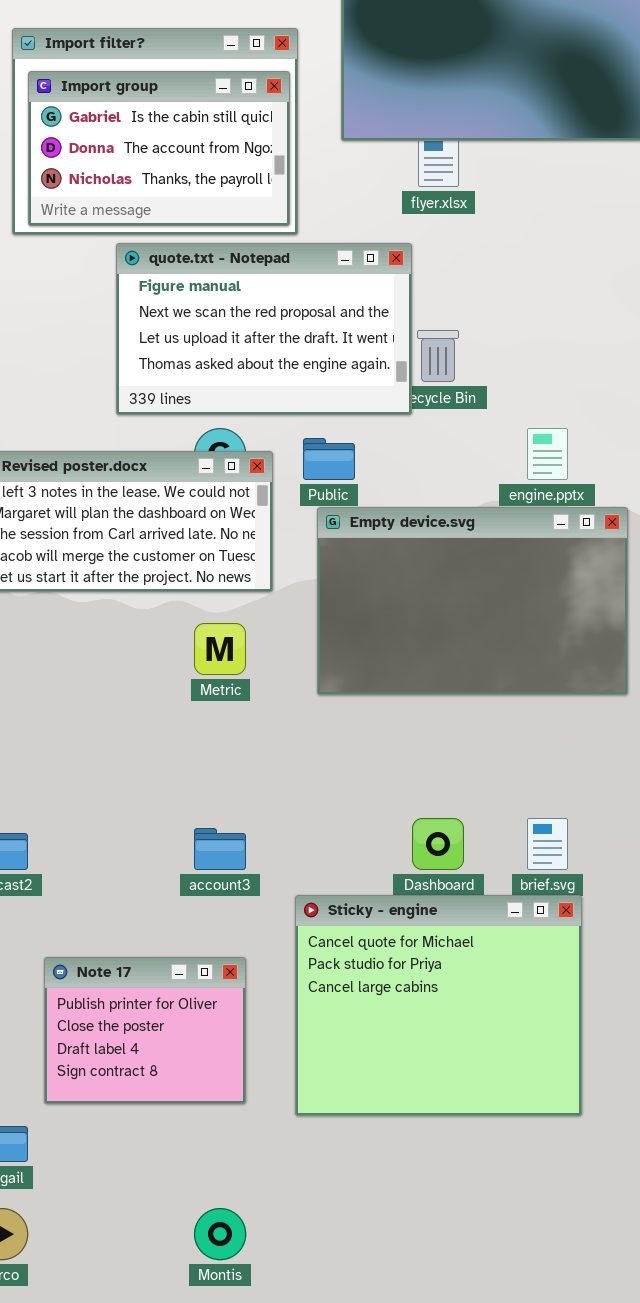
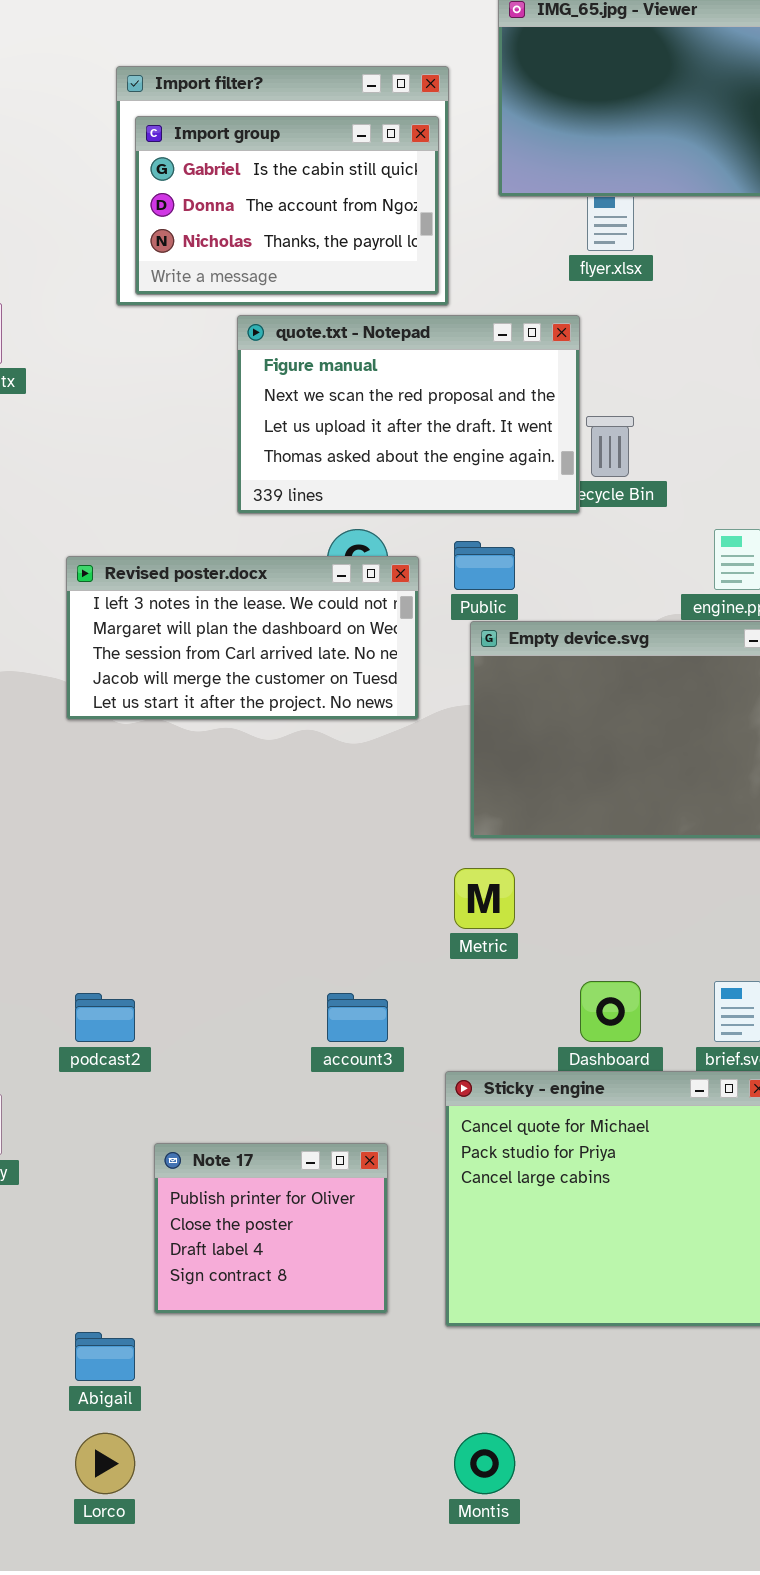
Metric: [194,623,246,675] -> [454,868,515,929], moved
Montis: [194,1208,246,1260] -> [454,1433,515,1494], moved

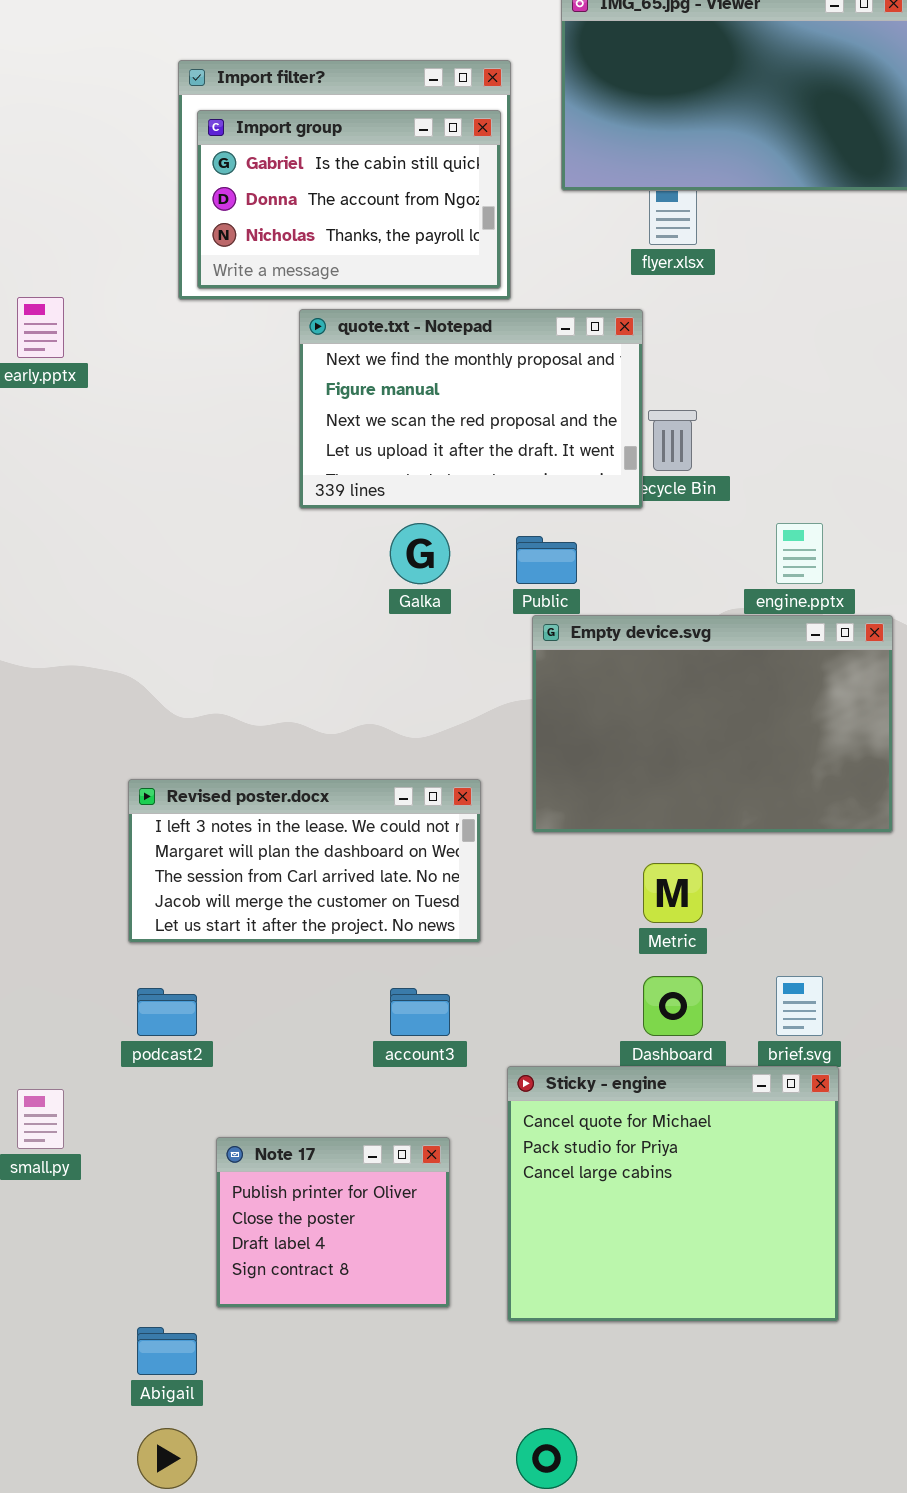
quote.txt - Notepad: [237,315,580,514] -> [299,309,643,509], scrolled up 1 row
Revised poster.docx: [66,556,419,720] -> [128,779,481,943], moved
Metric: [454,868,515,929] -> [643,863,703,923], moved

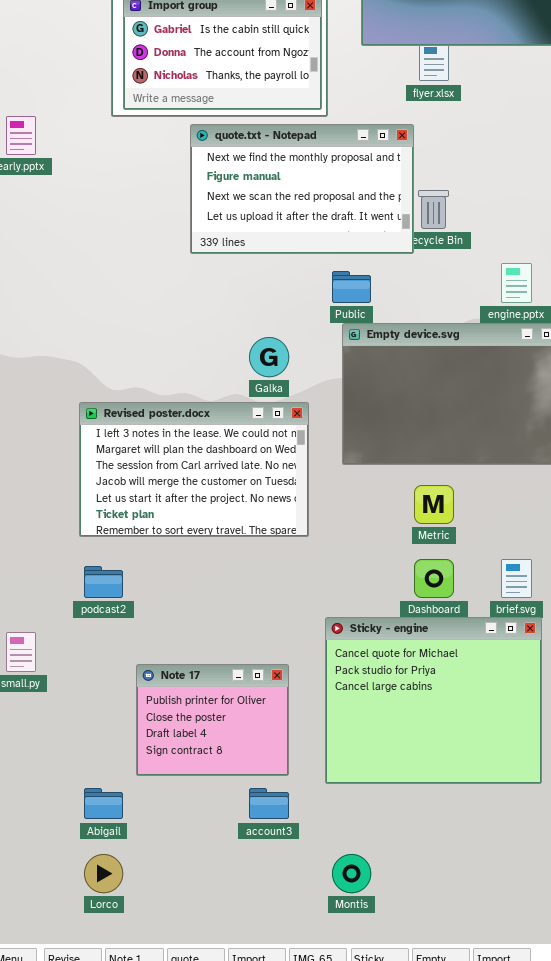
Galka: [390,523,450,584] -> [249,337,289,377], moved
Revised poster.docx: [128,779,481,943] -> [79,402,309,537], resized
account3: [390,988,450,1036] -> [249,788,289,819], moved

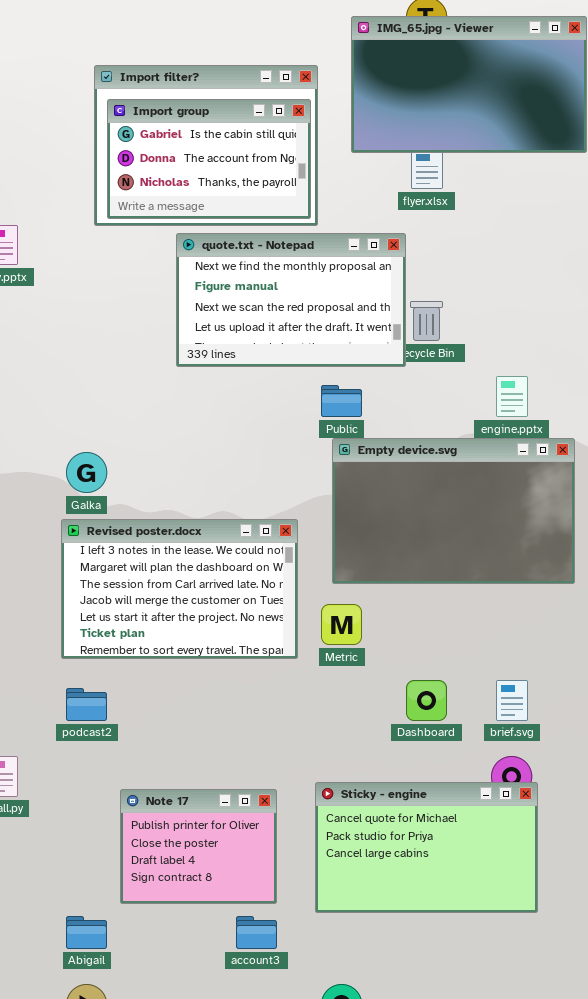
Galka: [249,337,289,377] -> [66,452,107,493], moved
Metric: [414,485,454,524] -> [321,604,362,645], moved
Sticky - engine: [325,617,542,784] -> [315,782,538,913], resized

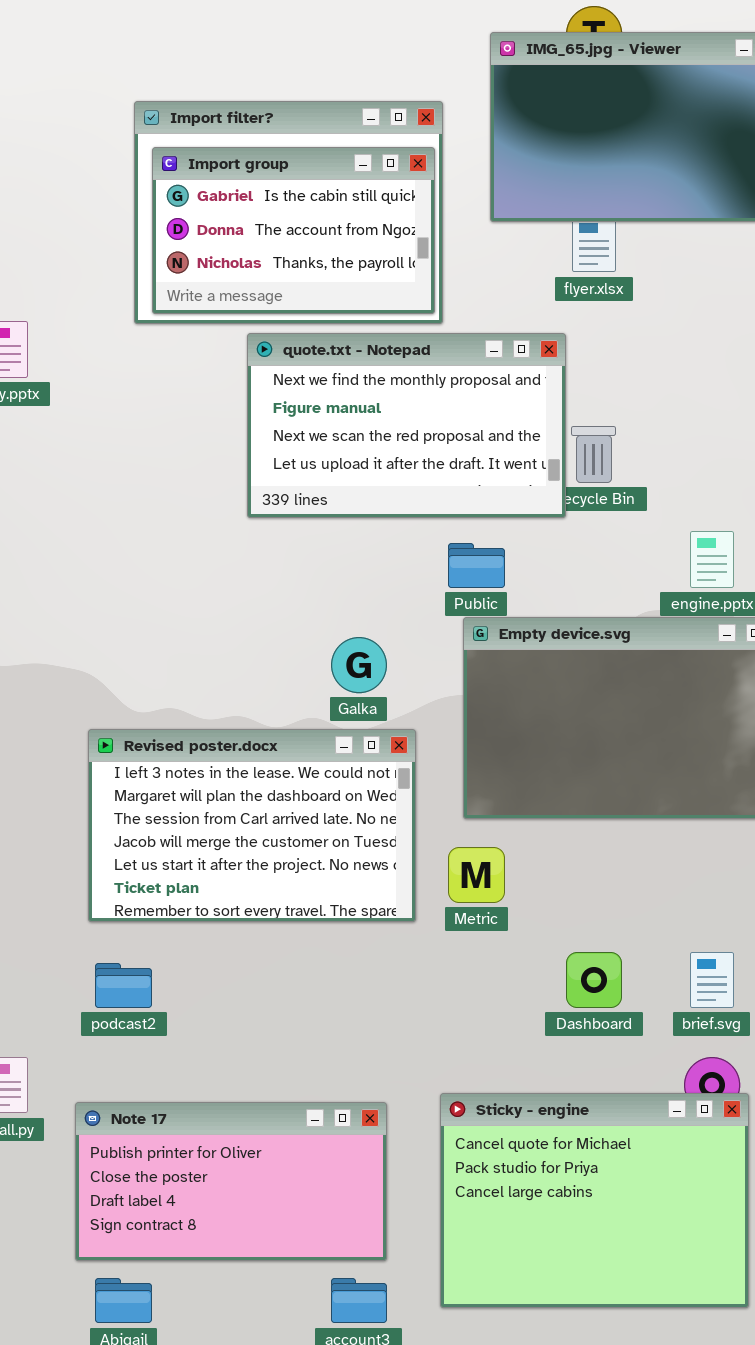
Galka: [66,452,107,493] -> [331,637,387,693], moved
Sticky - engine: [315,782,538,913] -> [440,1093,749,1308], resized
Note 17: [120,789,277,904] -> [75,1102,387,1261], resized

